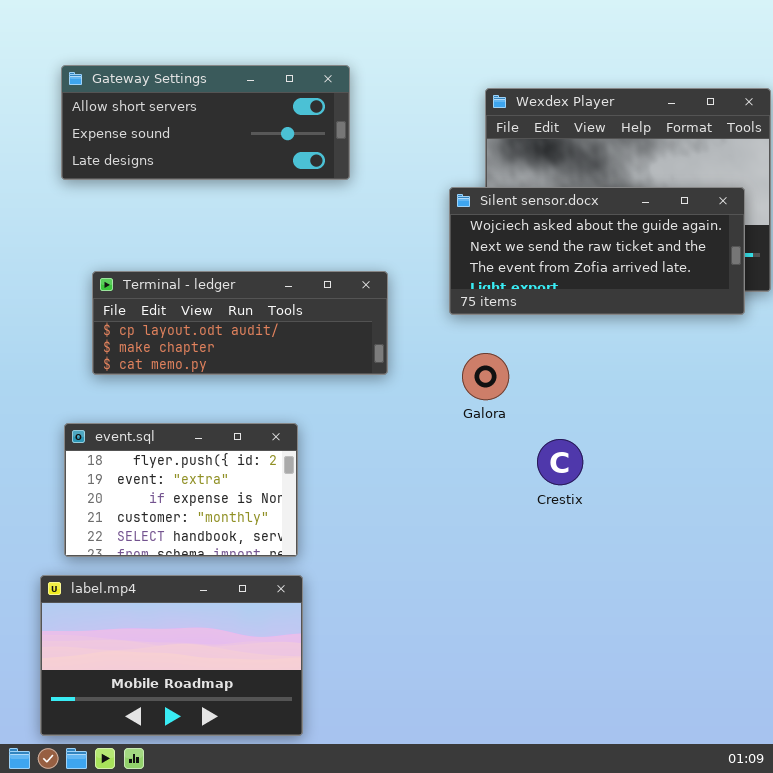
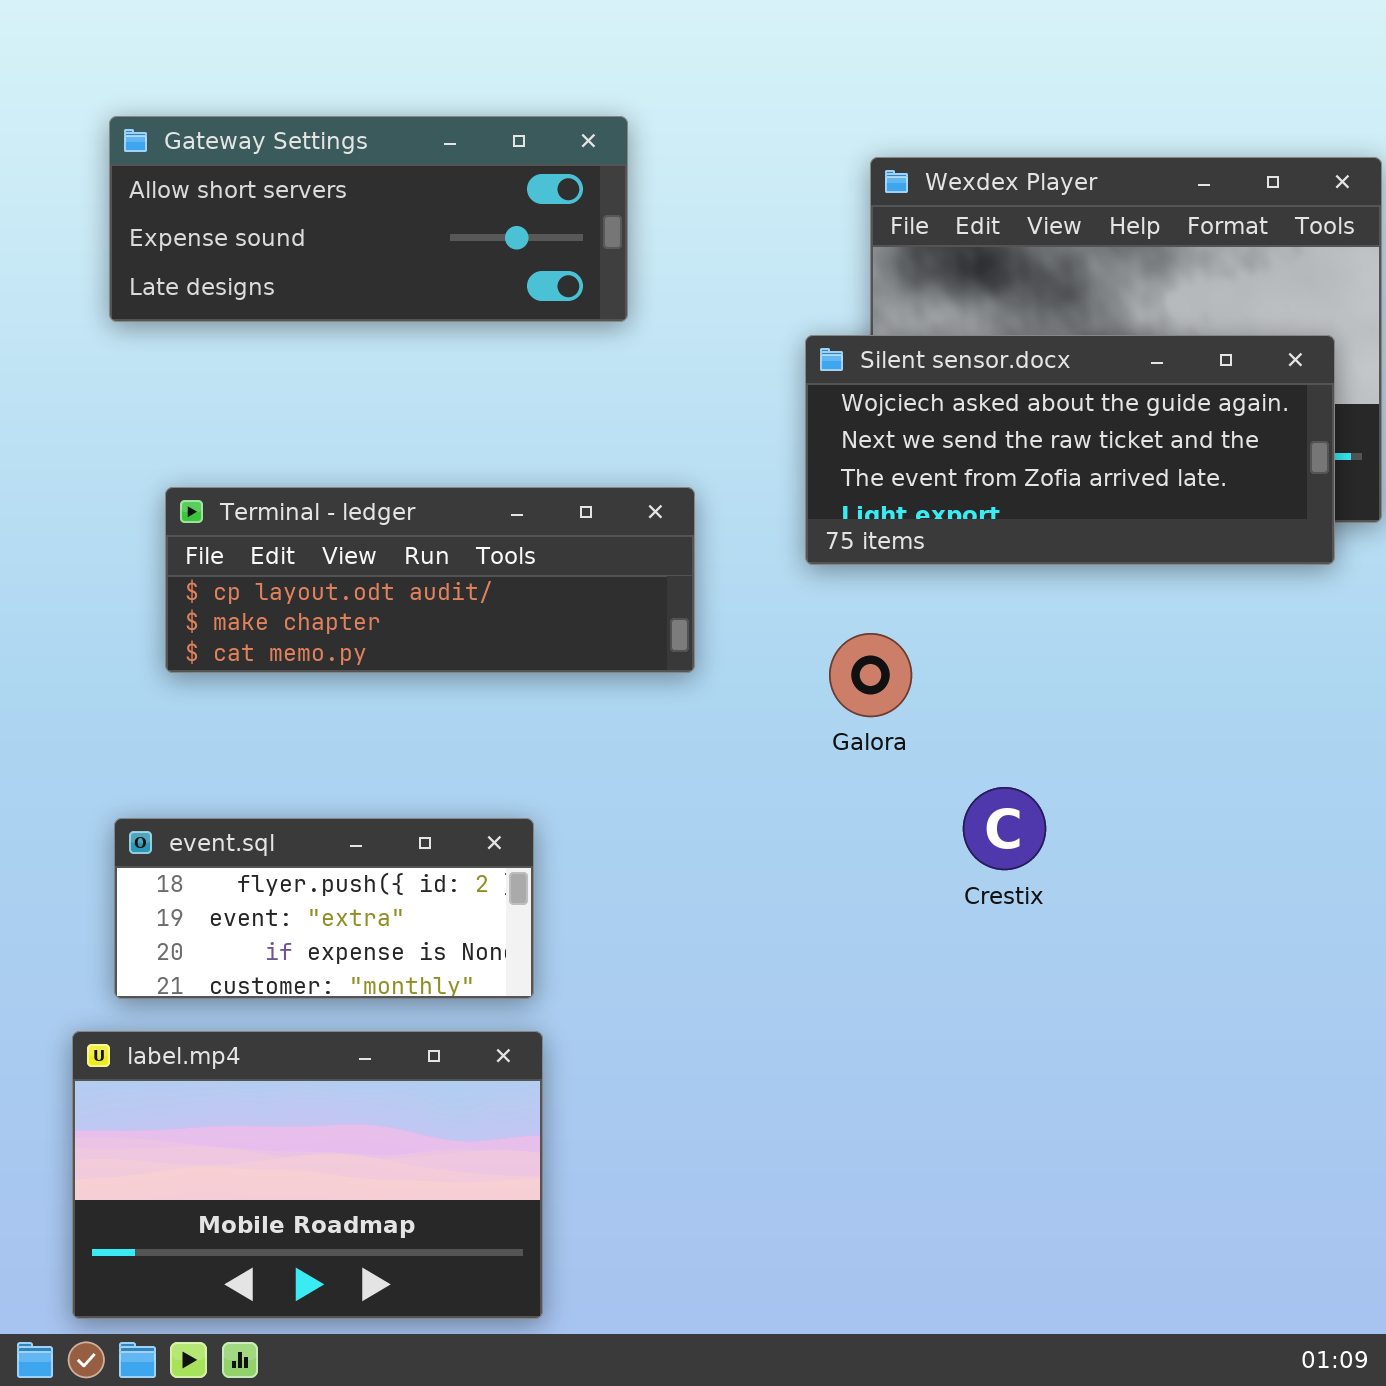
event.sql: [64,423,298,557] -> [114,818,534,999], resized

